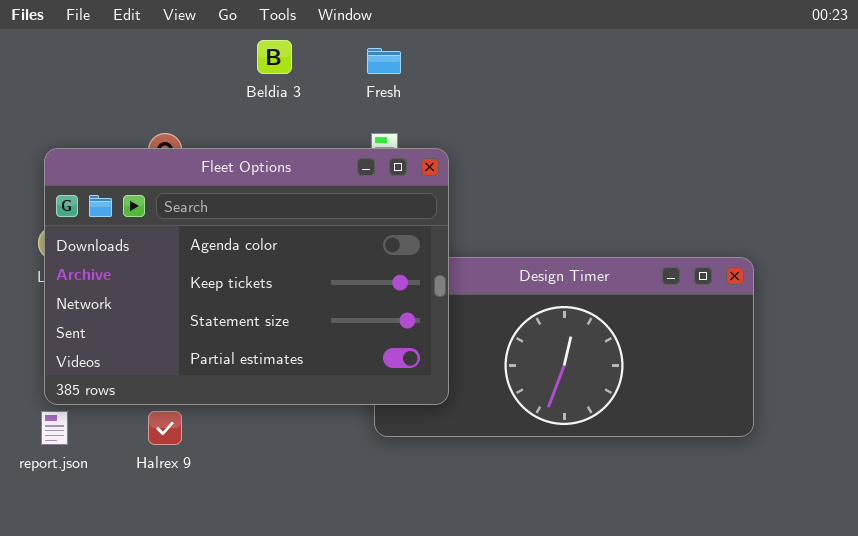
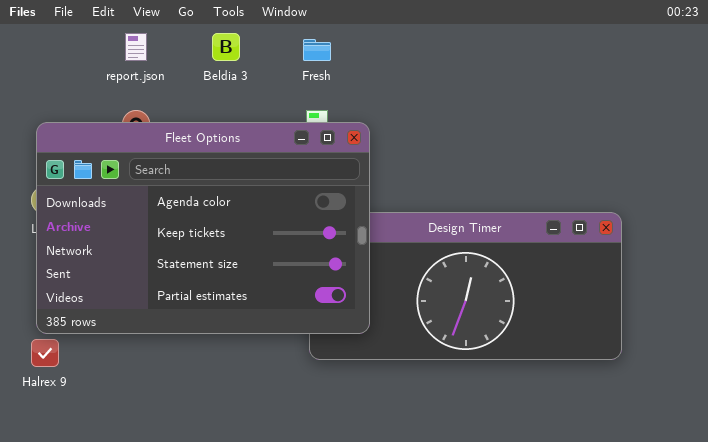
report.json: [41,411,68,445] -> [125,33,147,61], moved
Halrex 9: [148,411,182,445] -> [31,339,59,367], moved

